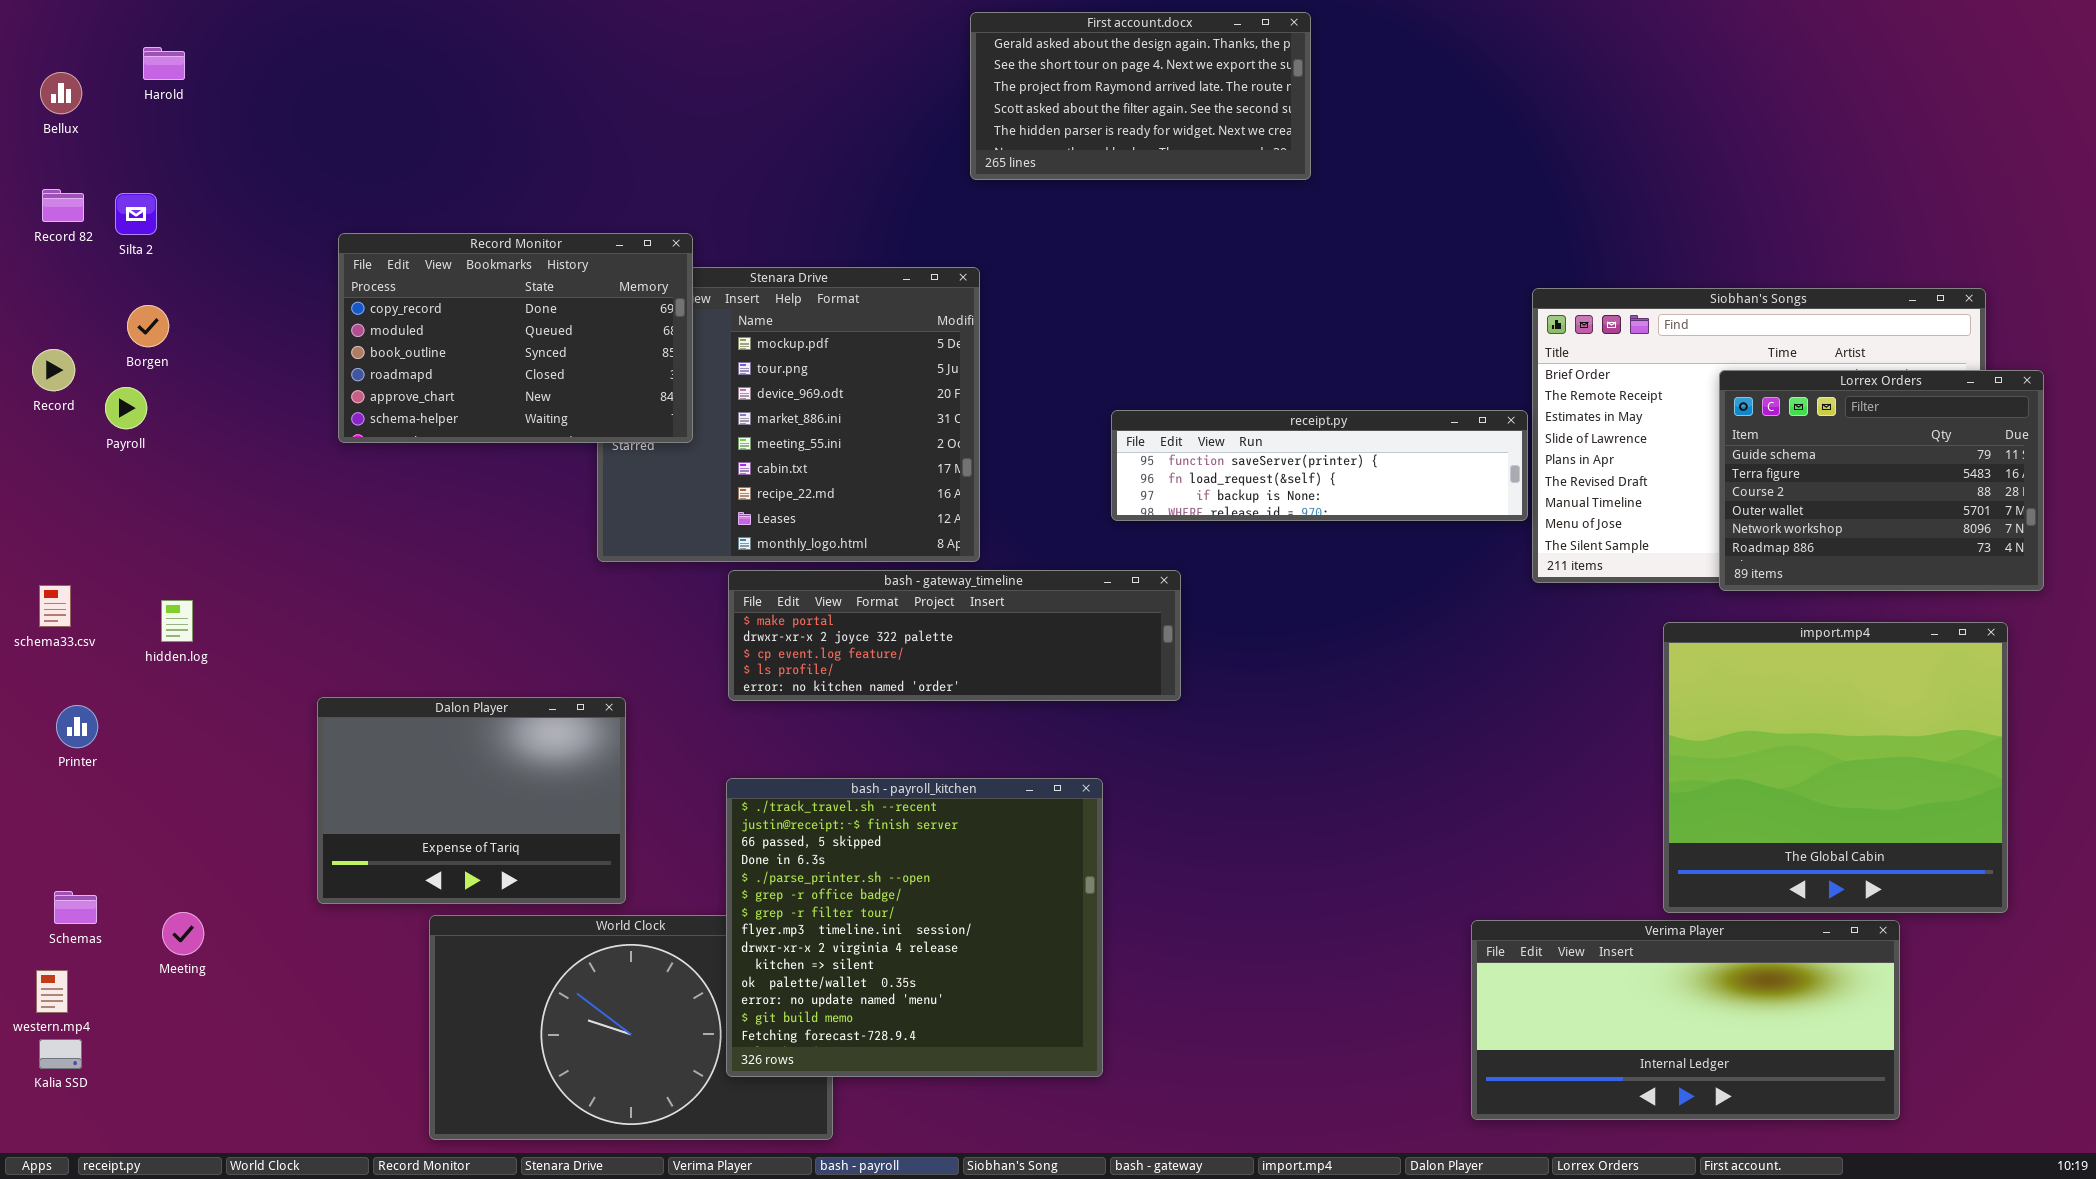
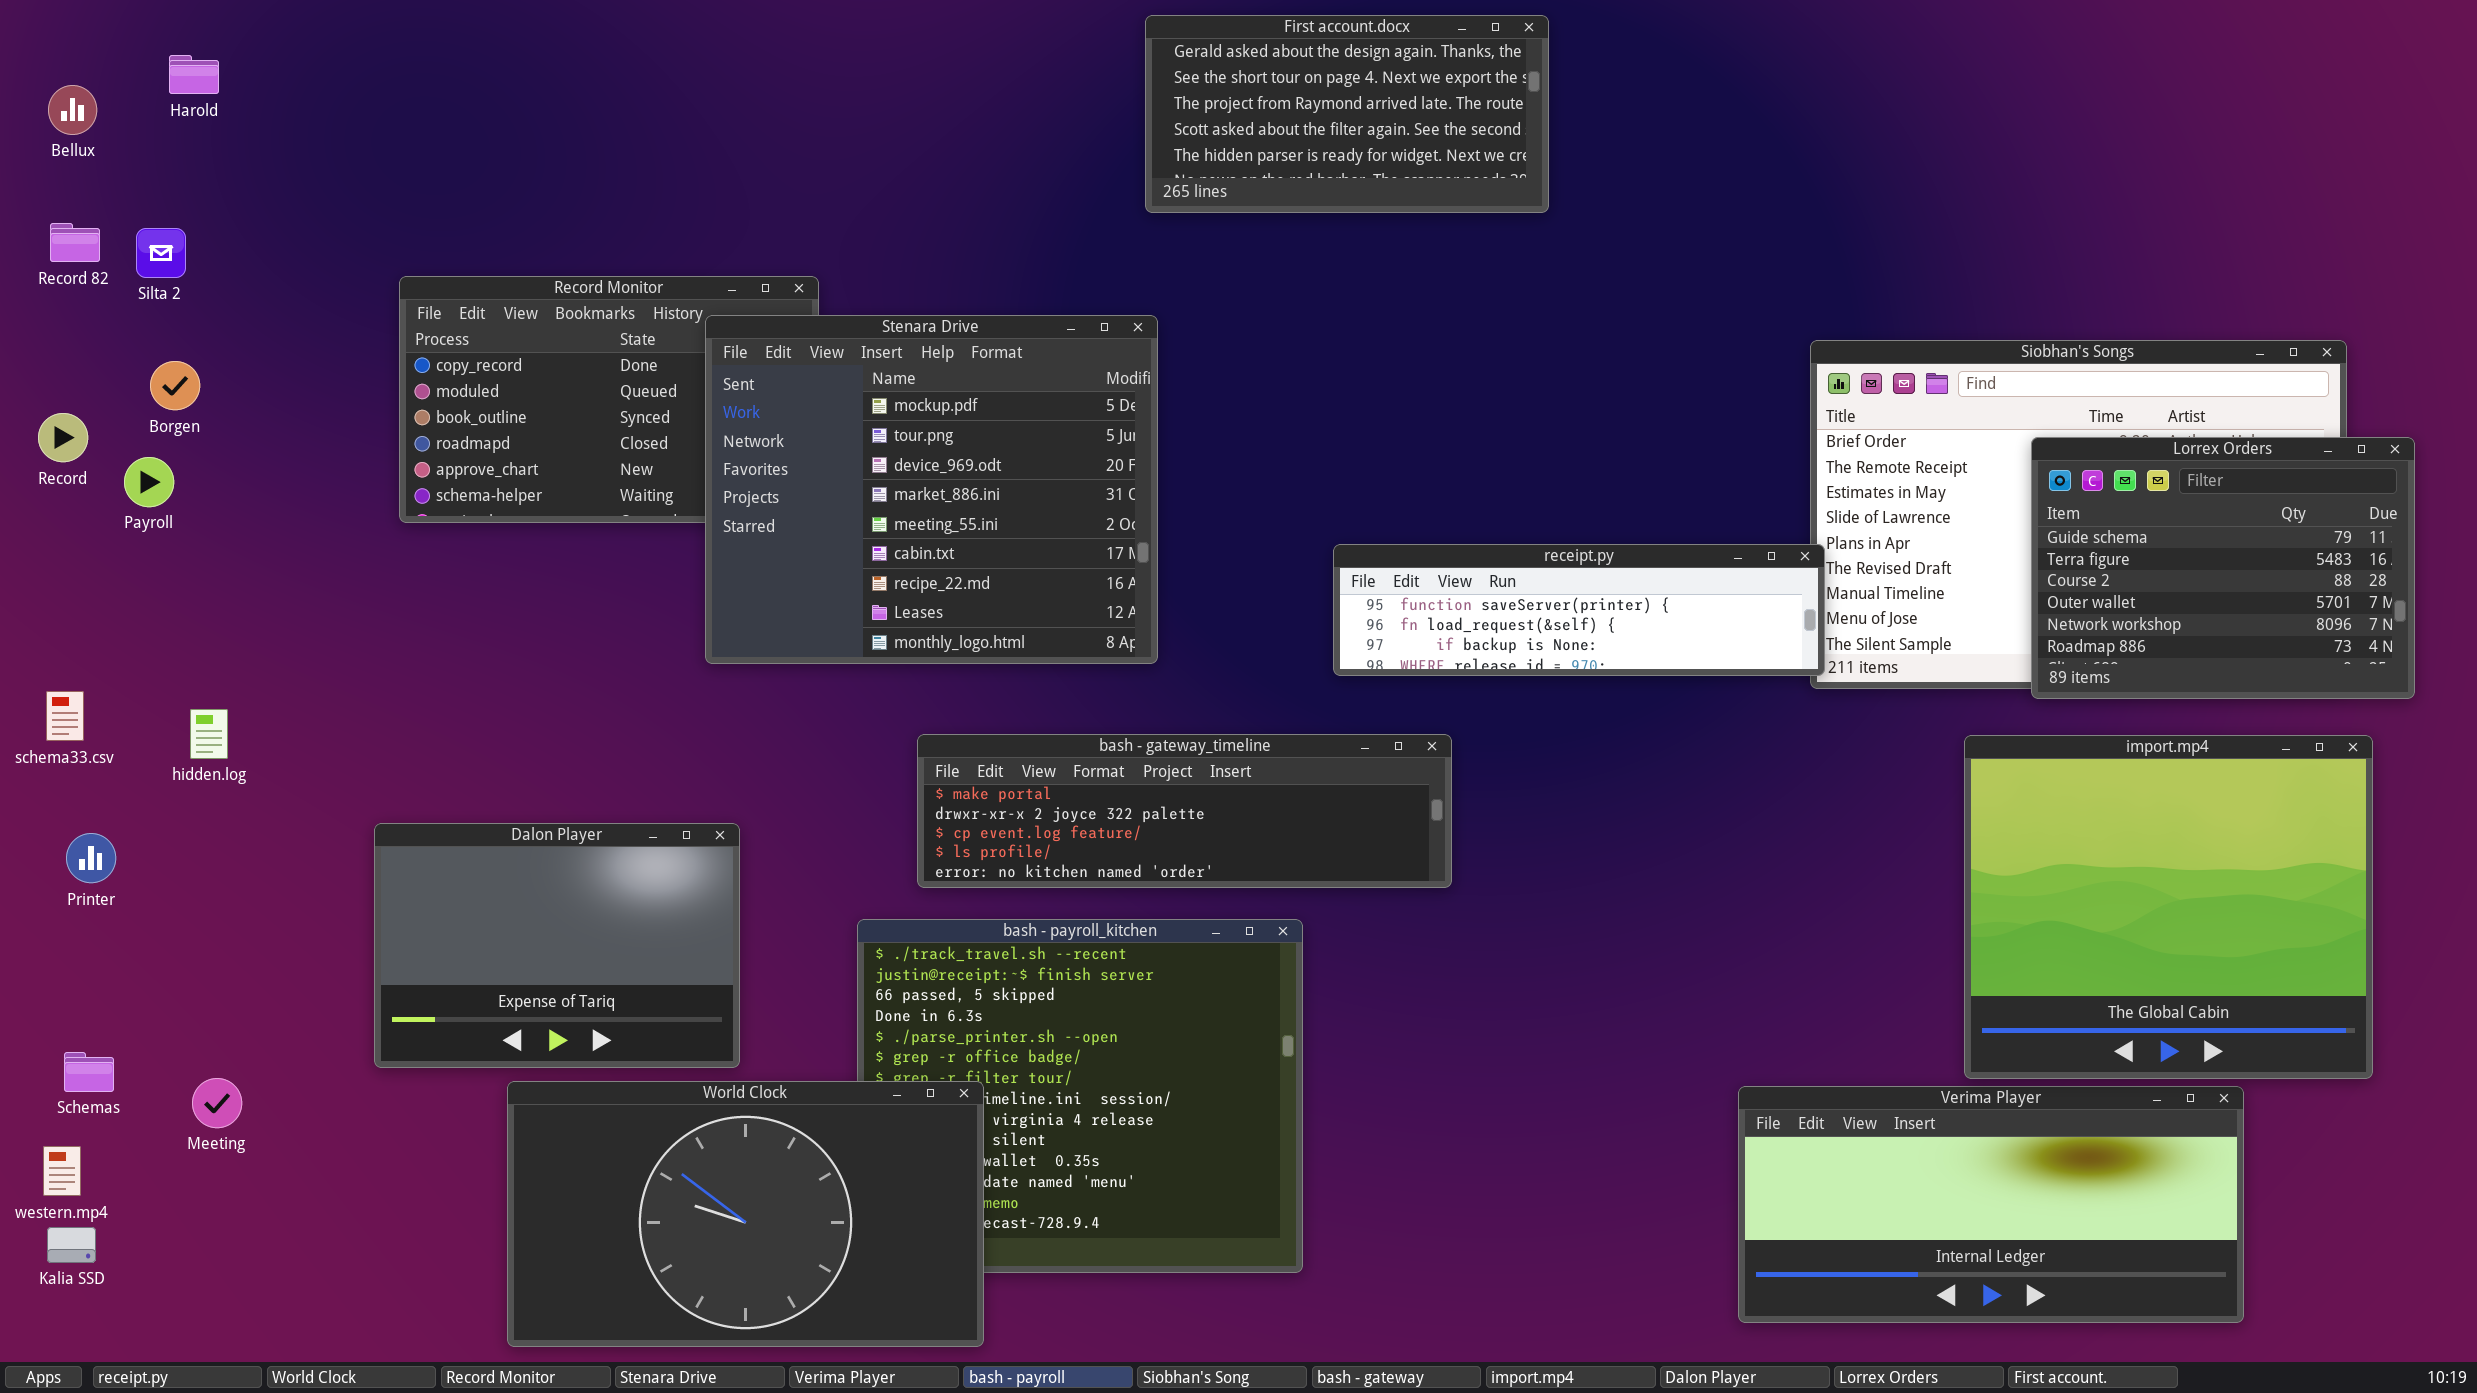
Stenara Drive: [597,267,980,562] -> [705,315,1158,664], raised
receipt.py: [1111,410,1528,521] -> [1333,544,1825,676], moved
bash - gateway_timeline: [728,570,1181,701] -> [917,734,1452,888], moved
World Clock: [429,915,833,1140] -> [507,1081,984,1347], raised

